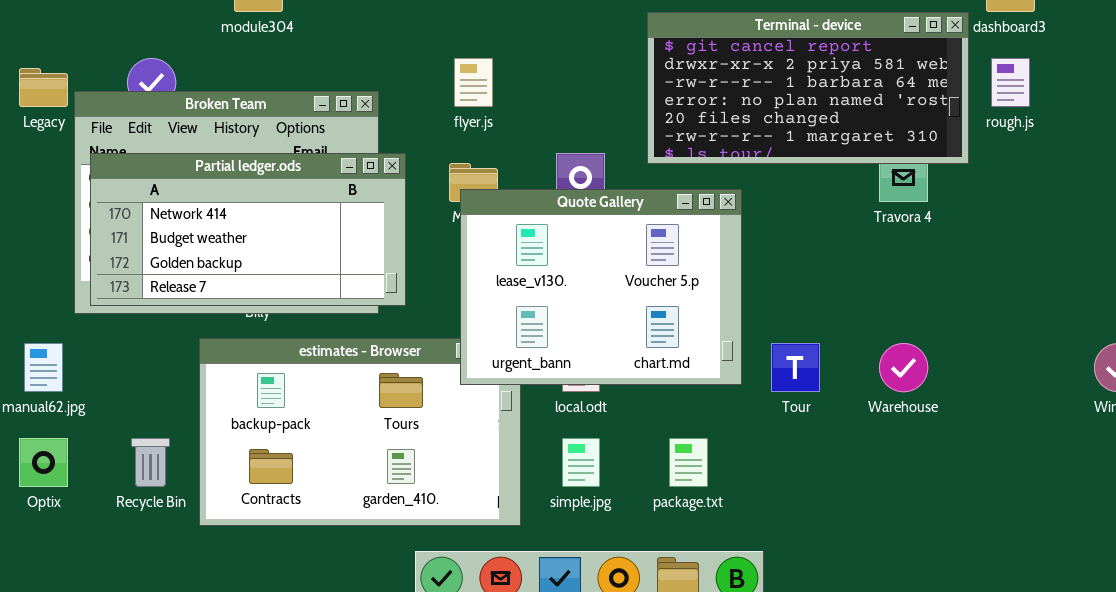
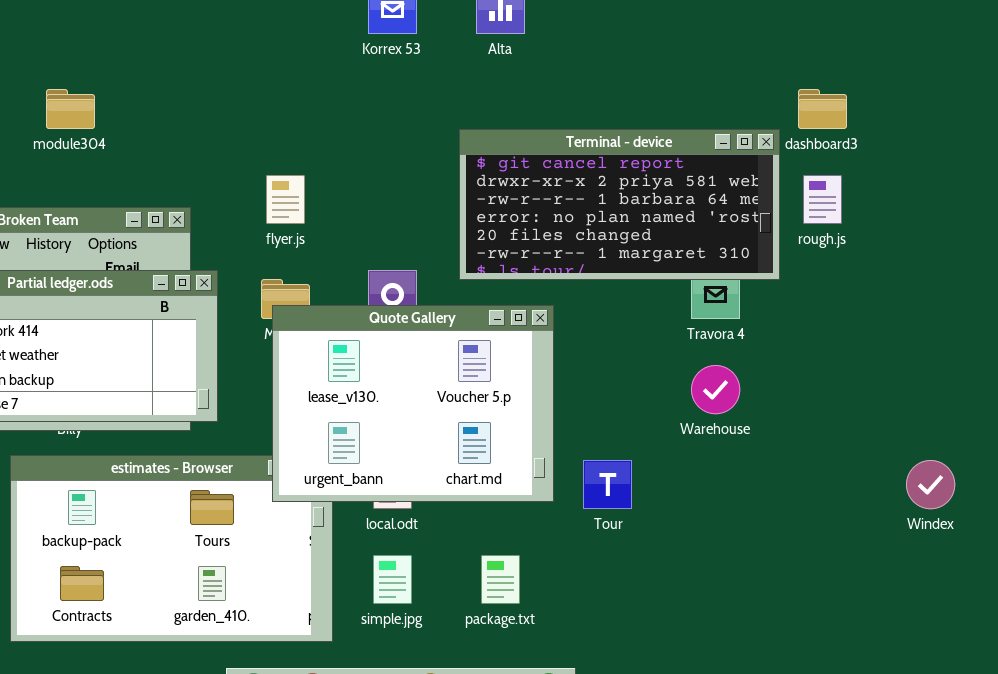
Warehouse: [879,343,928,392] -> [691,365,740,414], moved

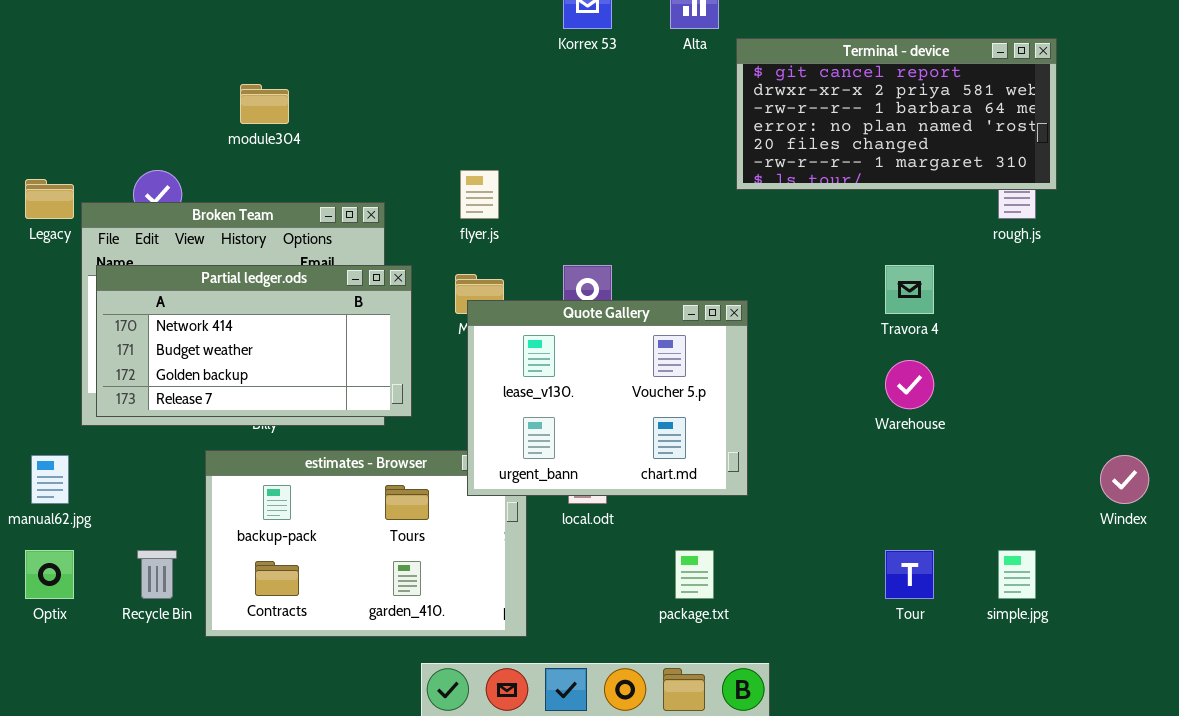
Terminal - device: [459,129,780,280] -> [736,38,1057,190], moved
Tour: [583,460,632,509] -> [885,550,934,599], moved
simple.jpg: [373,555,412,604] -> [998,550,1036,599], moved

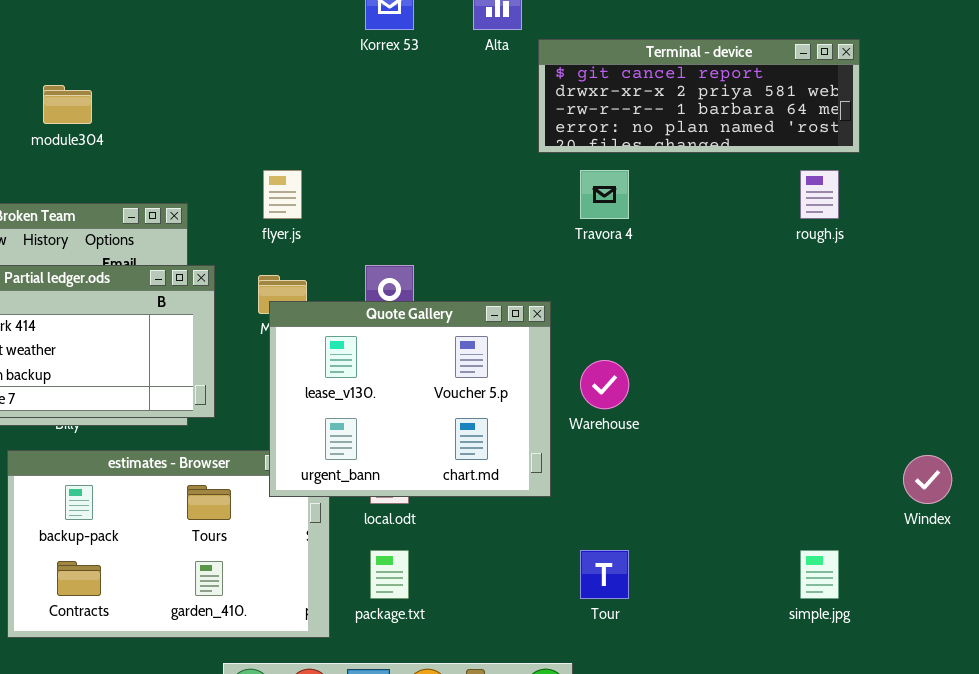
Terminal - device: [736,38,1057,190] -> [538,39,860,153], resized
Travora 4: [885,265,934,314] -> [580,170,629,219], moved
Warehouse: [885,360,934,409] -> [580,360,629,409], moved
package.txt: [675,550,714,599] -> [370,550,409,599], moved
Tour: [885,550,934,599] -> [580,550,629,599], moved

